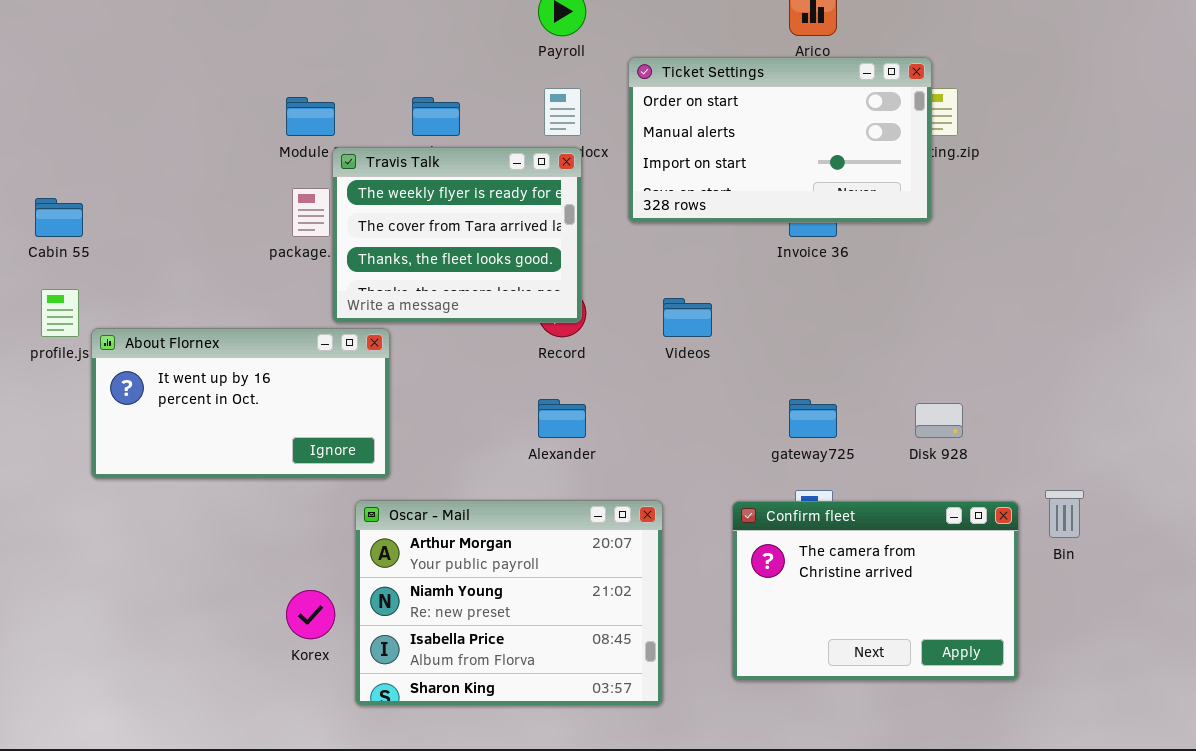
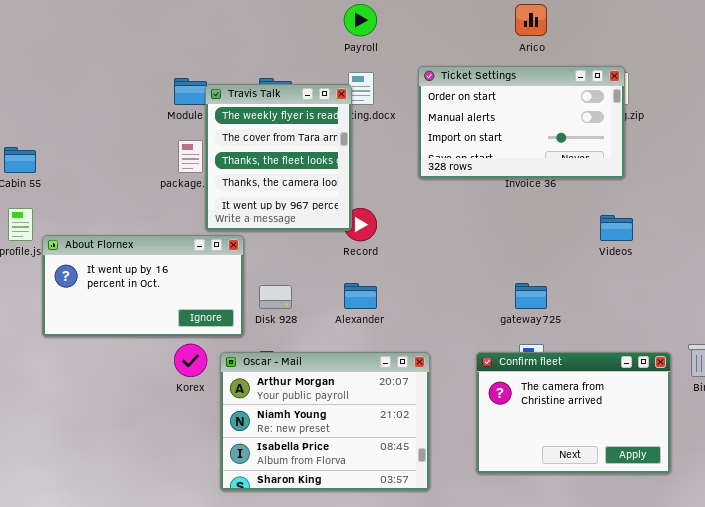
Ticket Settings: [628,57,932,223] -> [418,66,625,179], moved
Travis Talk: [332,147,582,323] -> [205,84,352,231], resized
Videos: [663,298,712,337] -> [600,215,633,241], moved
Disk 928: [915,403,963,438] -> [259,285,292,309], moved
Korex: [286,590,335,639] -> [174,344,207,377], moved

